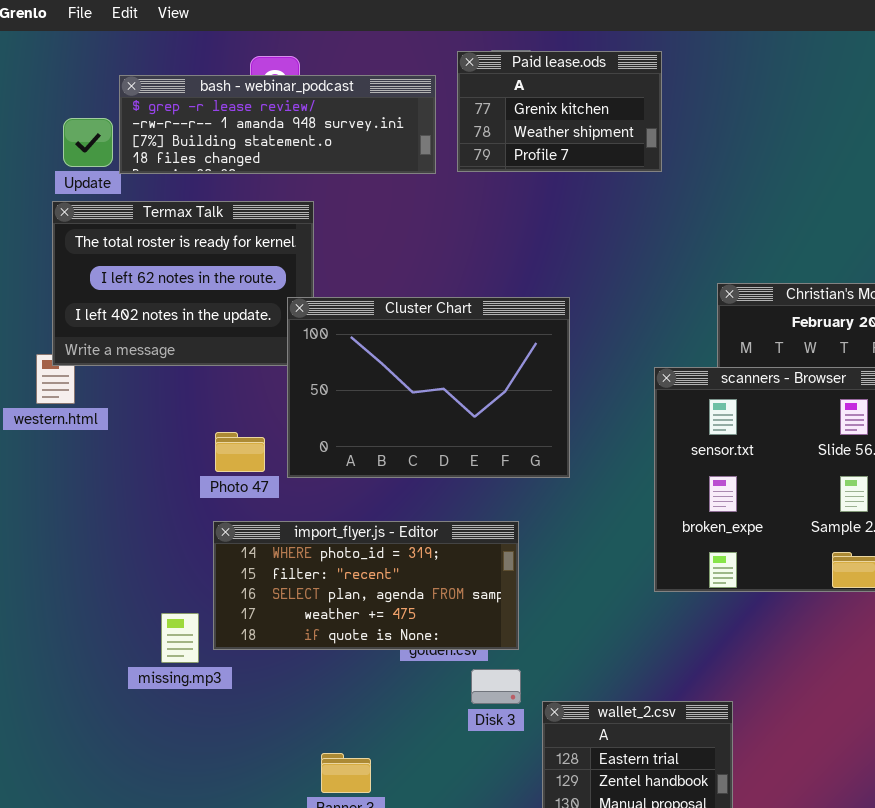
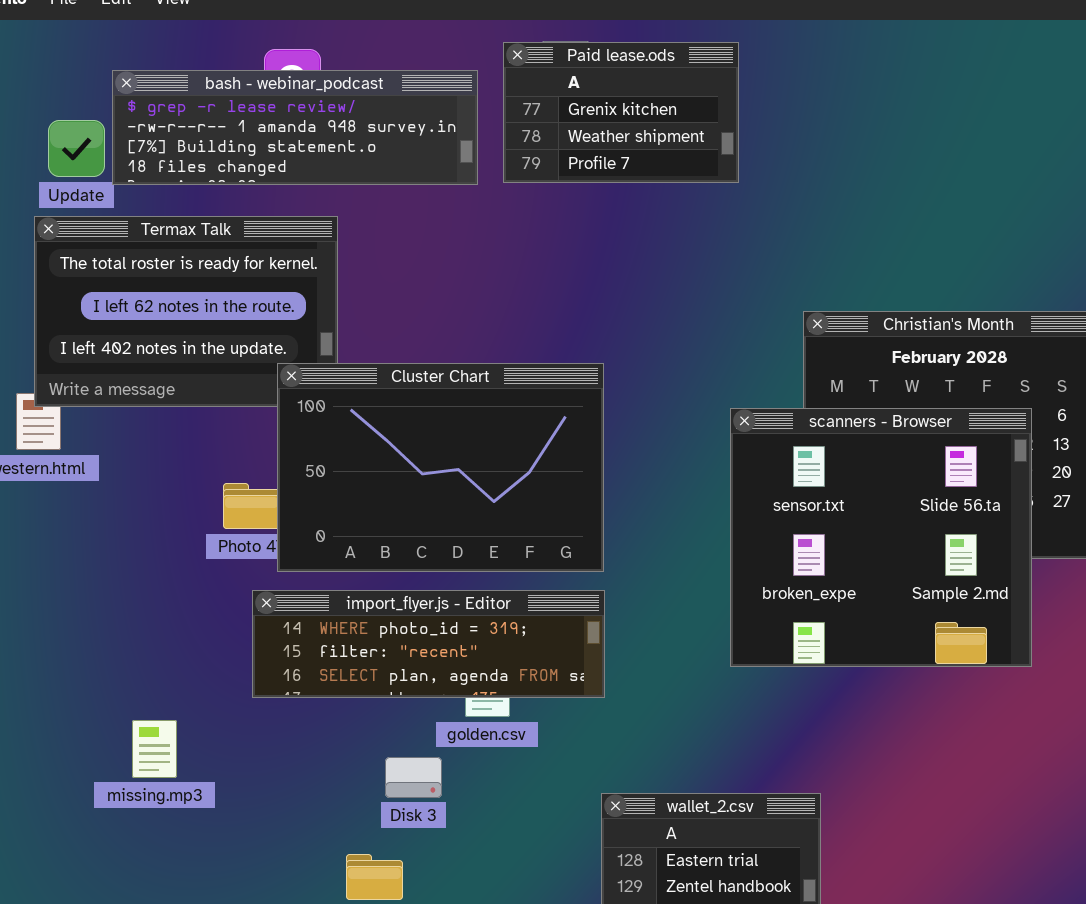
Cluster Chart: [287,297,570,478] -> [277,363,604,572], moved
import_flyer.js - Editor: [213,521,519,650] -> [252,590,605,698], moved, resized
missing.mp3: [161,613,199,663] -> [132,720,177,778], moved
Disk 3: [471,669,521,704] -> [385,757,442,798], moved

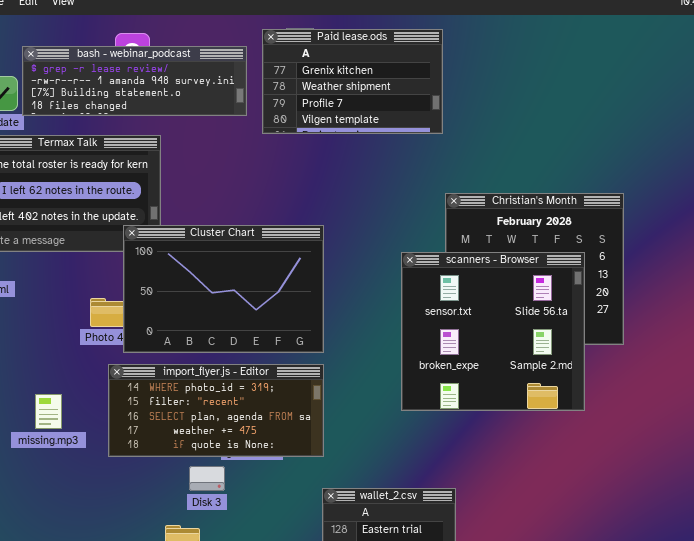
Paid lease.ods: [503,42,739,183] -> [262,29,443,134], resized
import_flyer.js - Editor: [252,590,605,698] -> [108,364,324,457], resized
missing.mp3: [132,720,177,778] -> [35,394,62,429], moved

